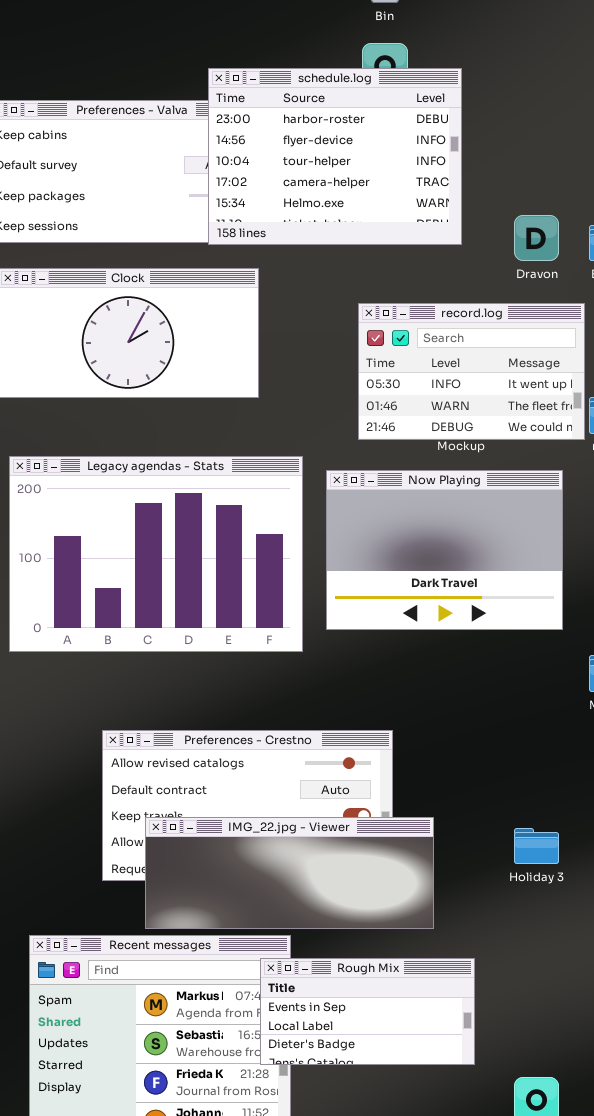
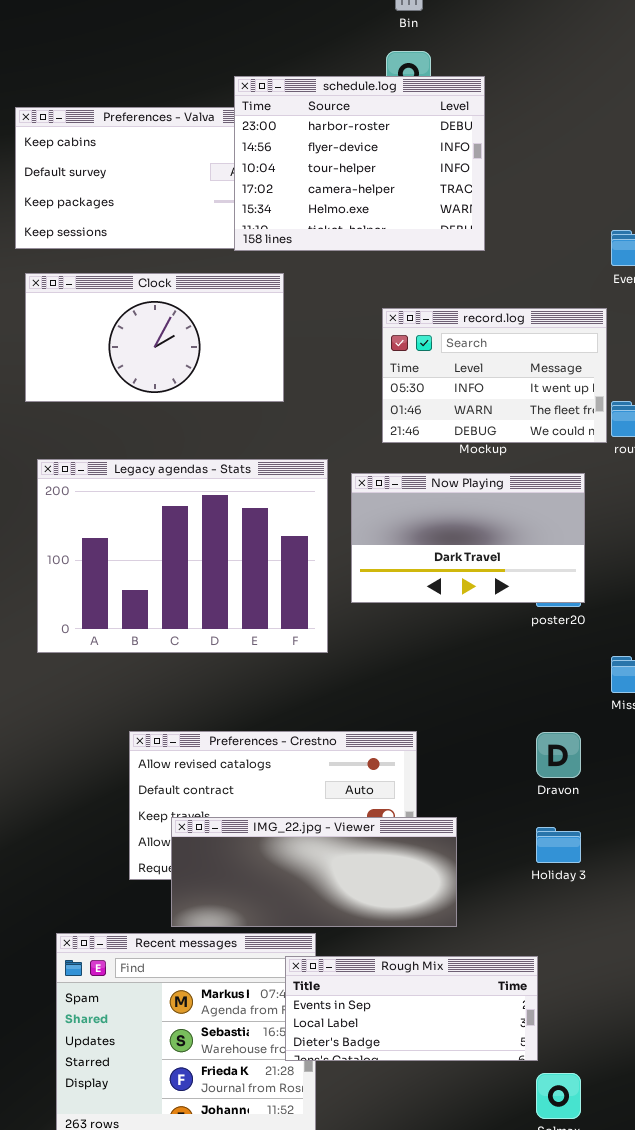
Dravon: [514,215,559,261] -> [536,732,581,778], moved
Now Playing: [326,470,563,630] -> [351,473,585,603], resized
Rough Mix: [260,958,475,1065] -> [285,956,538,1061], resized

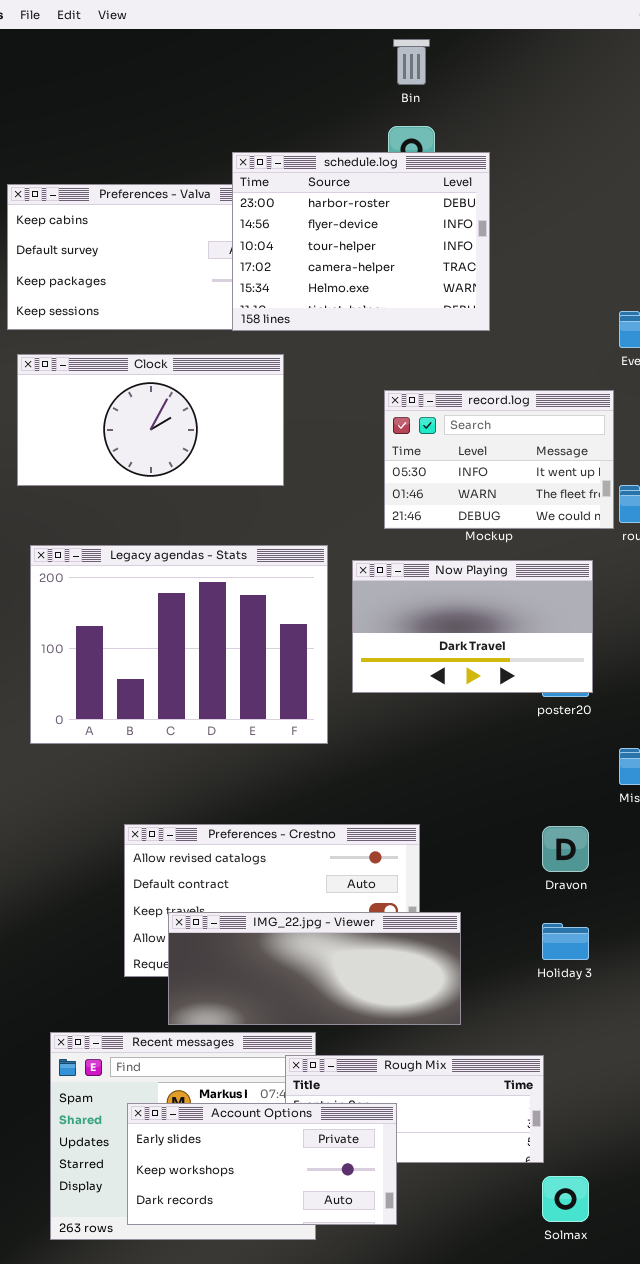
Account Options: none -> [127,1103,397,1225], opened

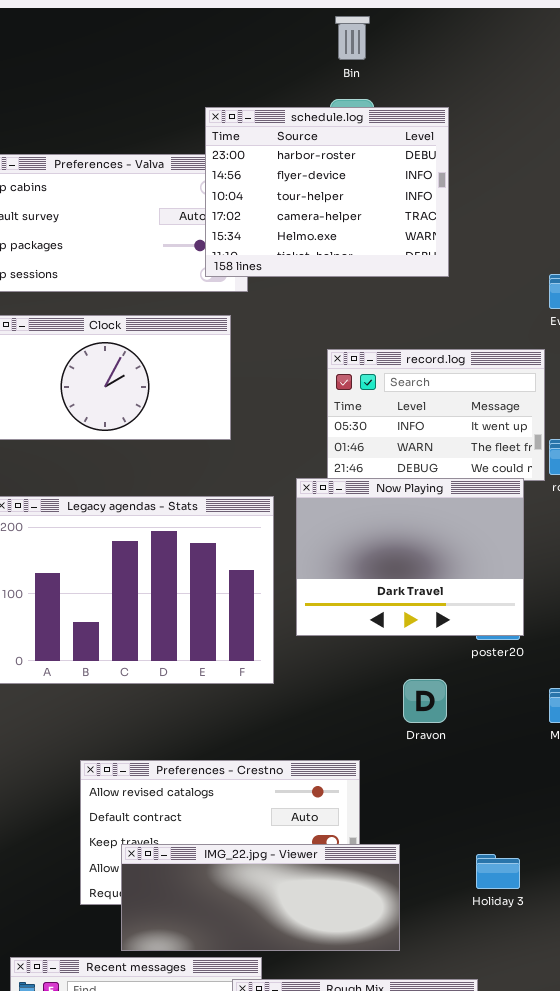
schedule.log: [232,152,490,331] -> [205,107,449,277], moved
Now Playing: [352,560,593,693] -> [296,478,524,636], resized
Dravon: [542,826,589,872] -> [403,679,447,723], moved

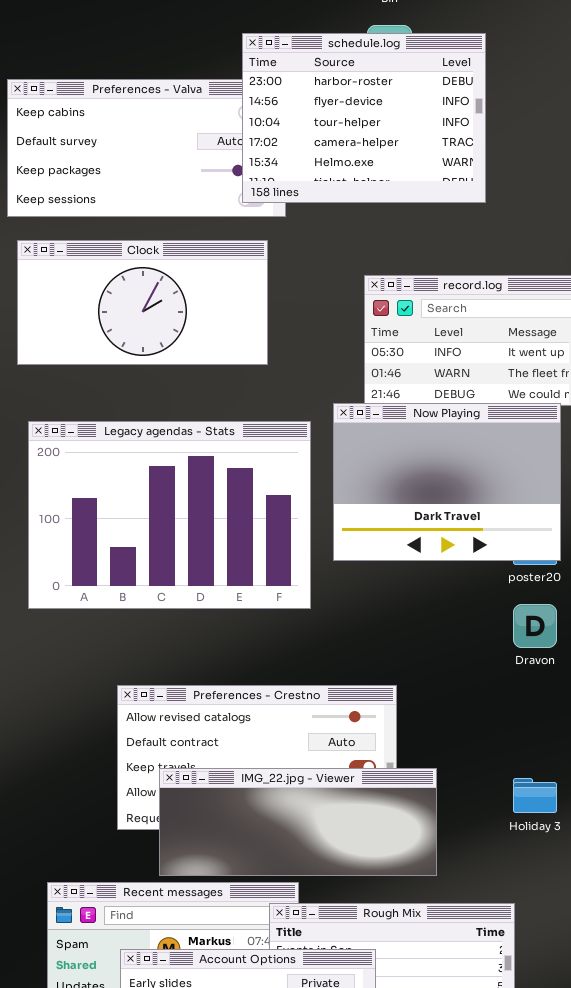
Dravon: [403,679,447,723] -> [513,604,557,648], moved

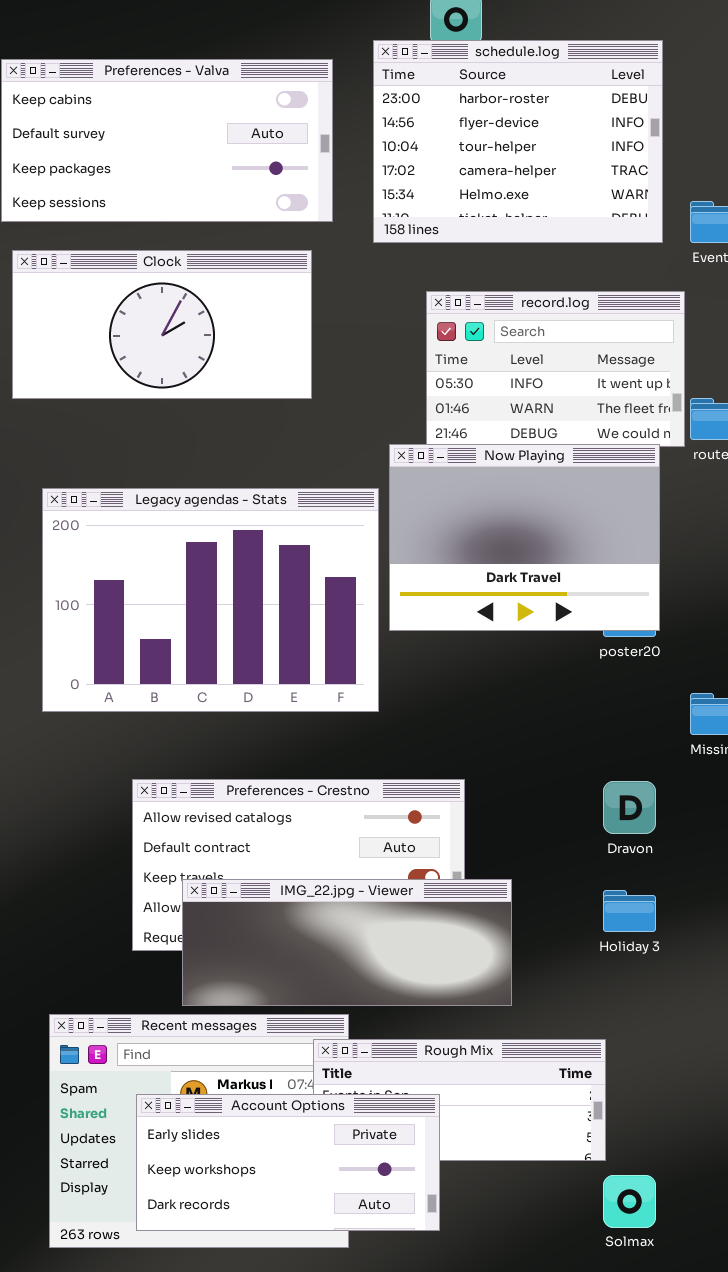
schedule.log: [242,33,486,203] -> [373,40,663,243], moved
Legacy agendas - Stats: [28,421,311,609] -> [42,488,379,712], moved
Dravon: [513,604,557,648] -> [603,781,656,834], moved

